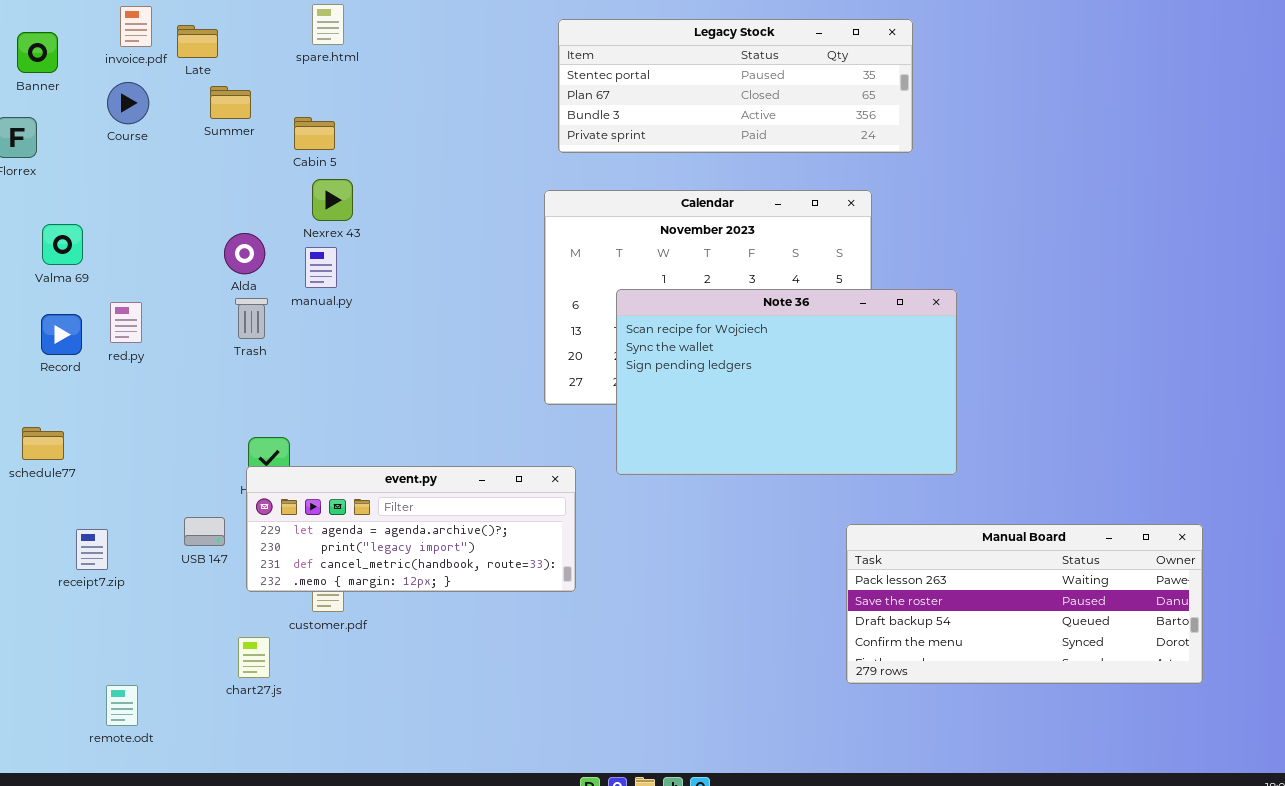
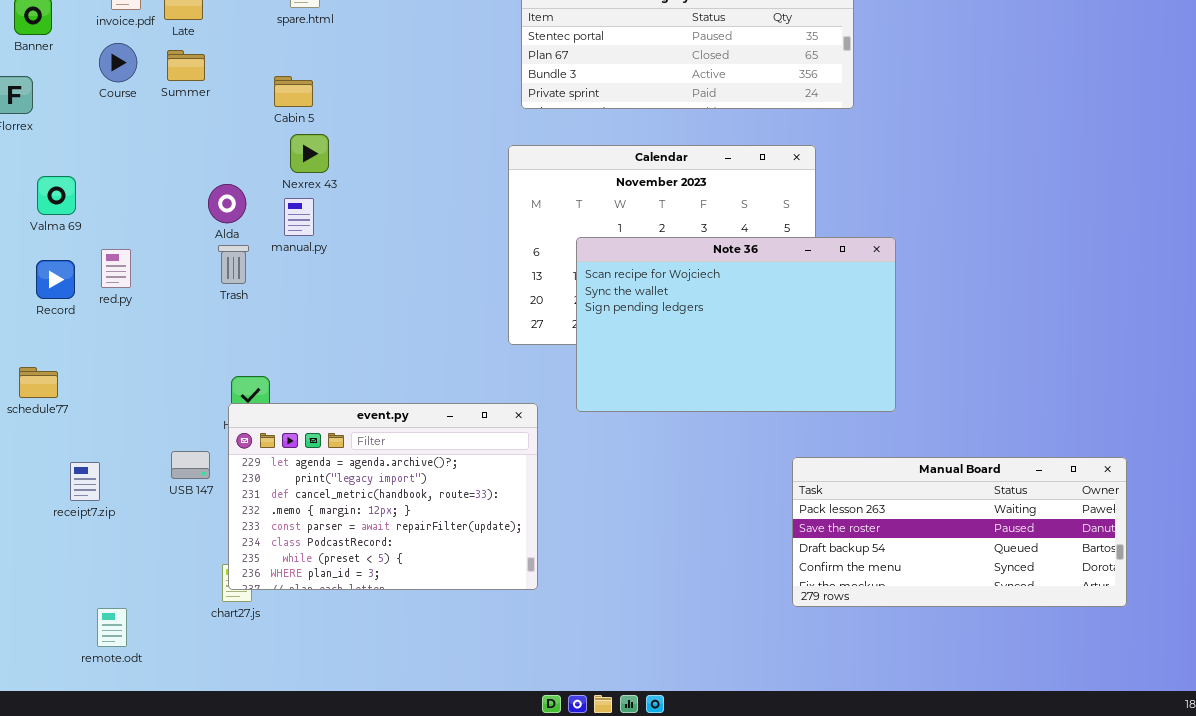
Summer: [210,86,251,119] -> [167,50,205,81], moved
event.py: [246,466,576,592] -> [228,403,538,590], resized

